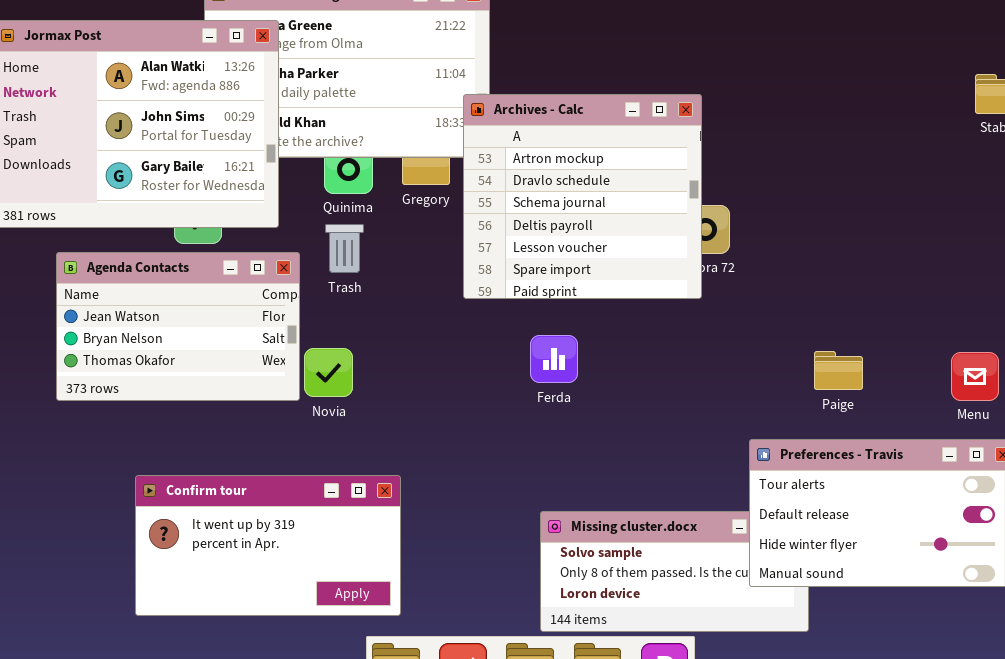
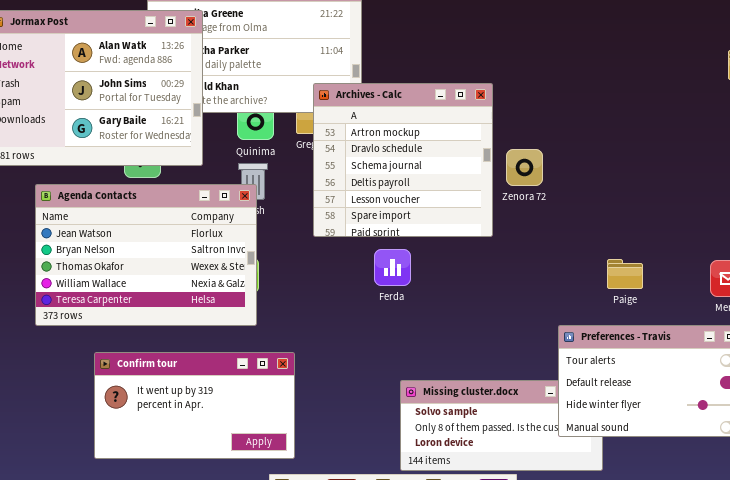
Archives - Calc: [463,94,702,299] -> [313,83,493,237], moved
Agenda Contacts: [56,252,300,401] -> [35,184,257,326], resized
Ferda: [530,335,578,383] -> [374,249,411,286], moved

